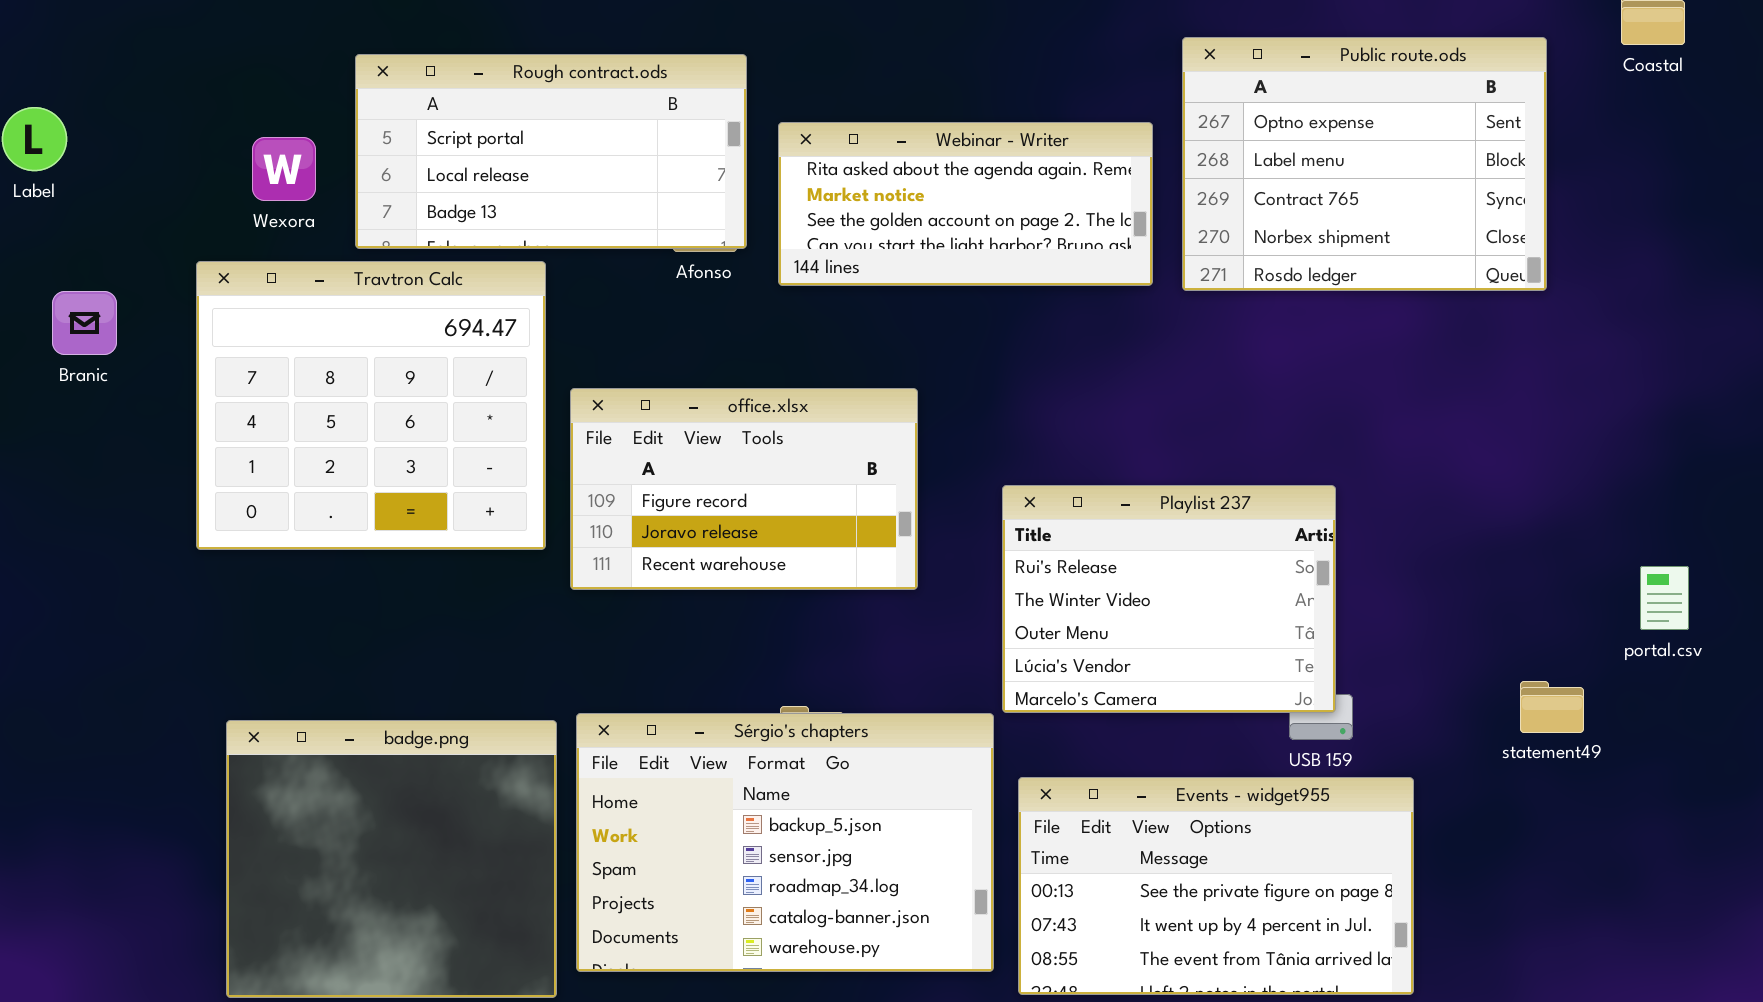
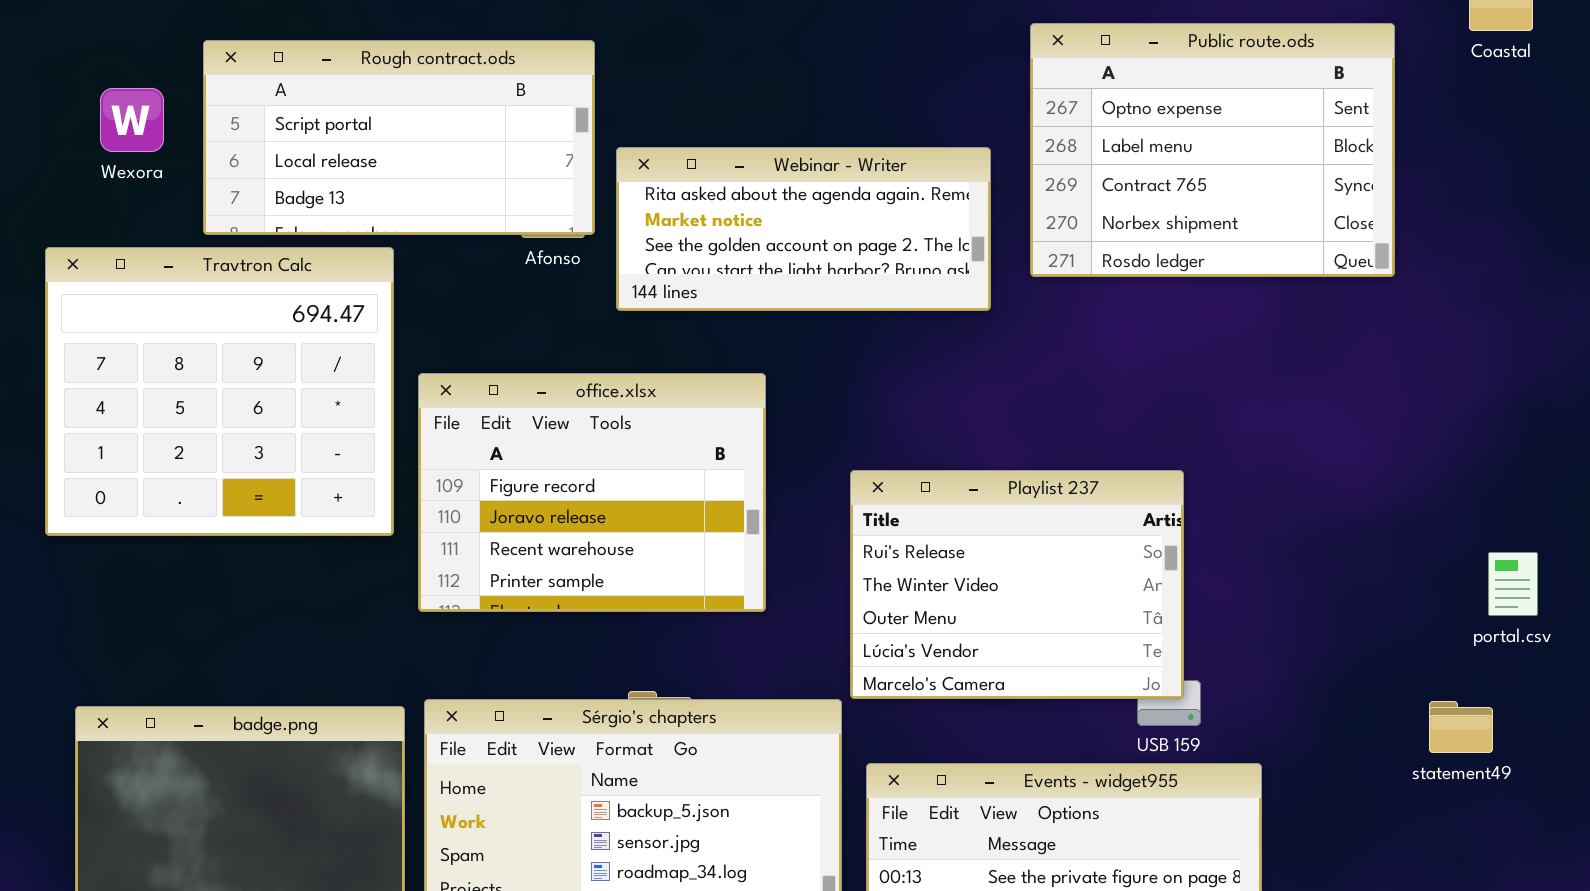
Webinar - Writer: [778,122,1153,286] -> [616,147,991,311], moved
Wexora: [252,137,316,201] -> [100,88,164,152], moved
office.xlsx: [570,388,918,590] -> [418,373,766,612], resized
statement49: [1520,681,1584,733] -> [1429,701,1493,753], moved

